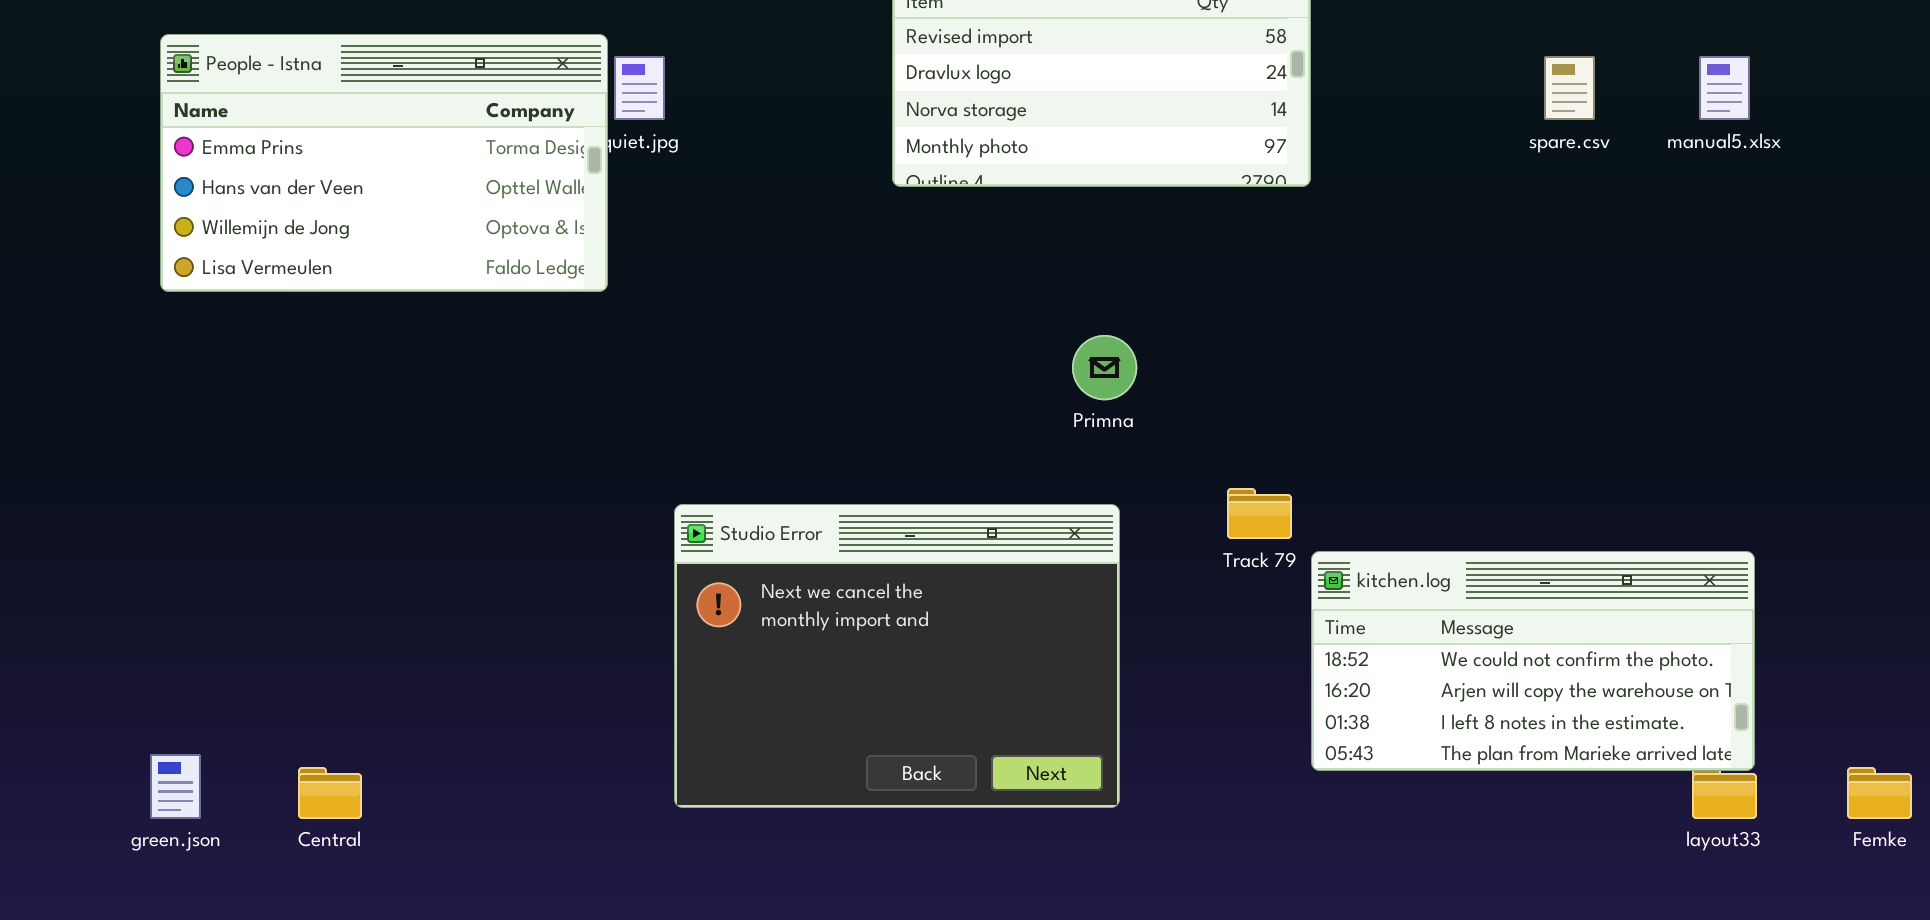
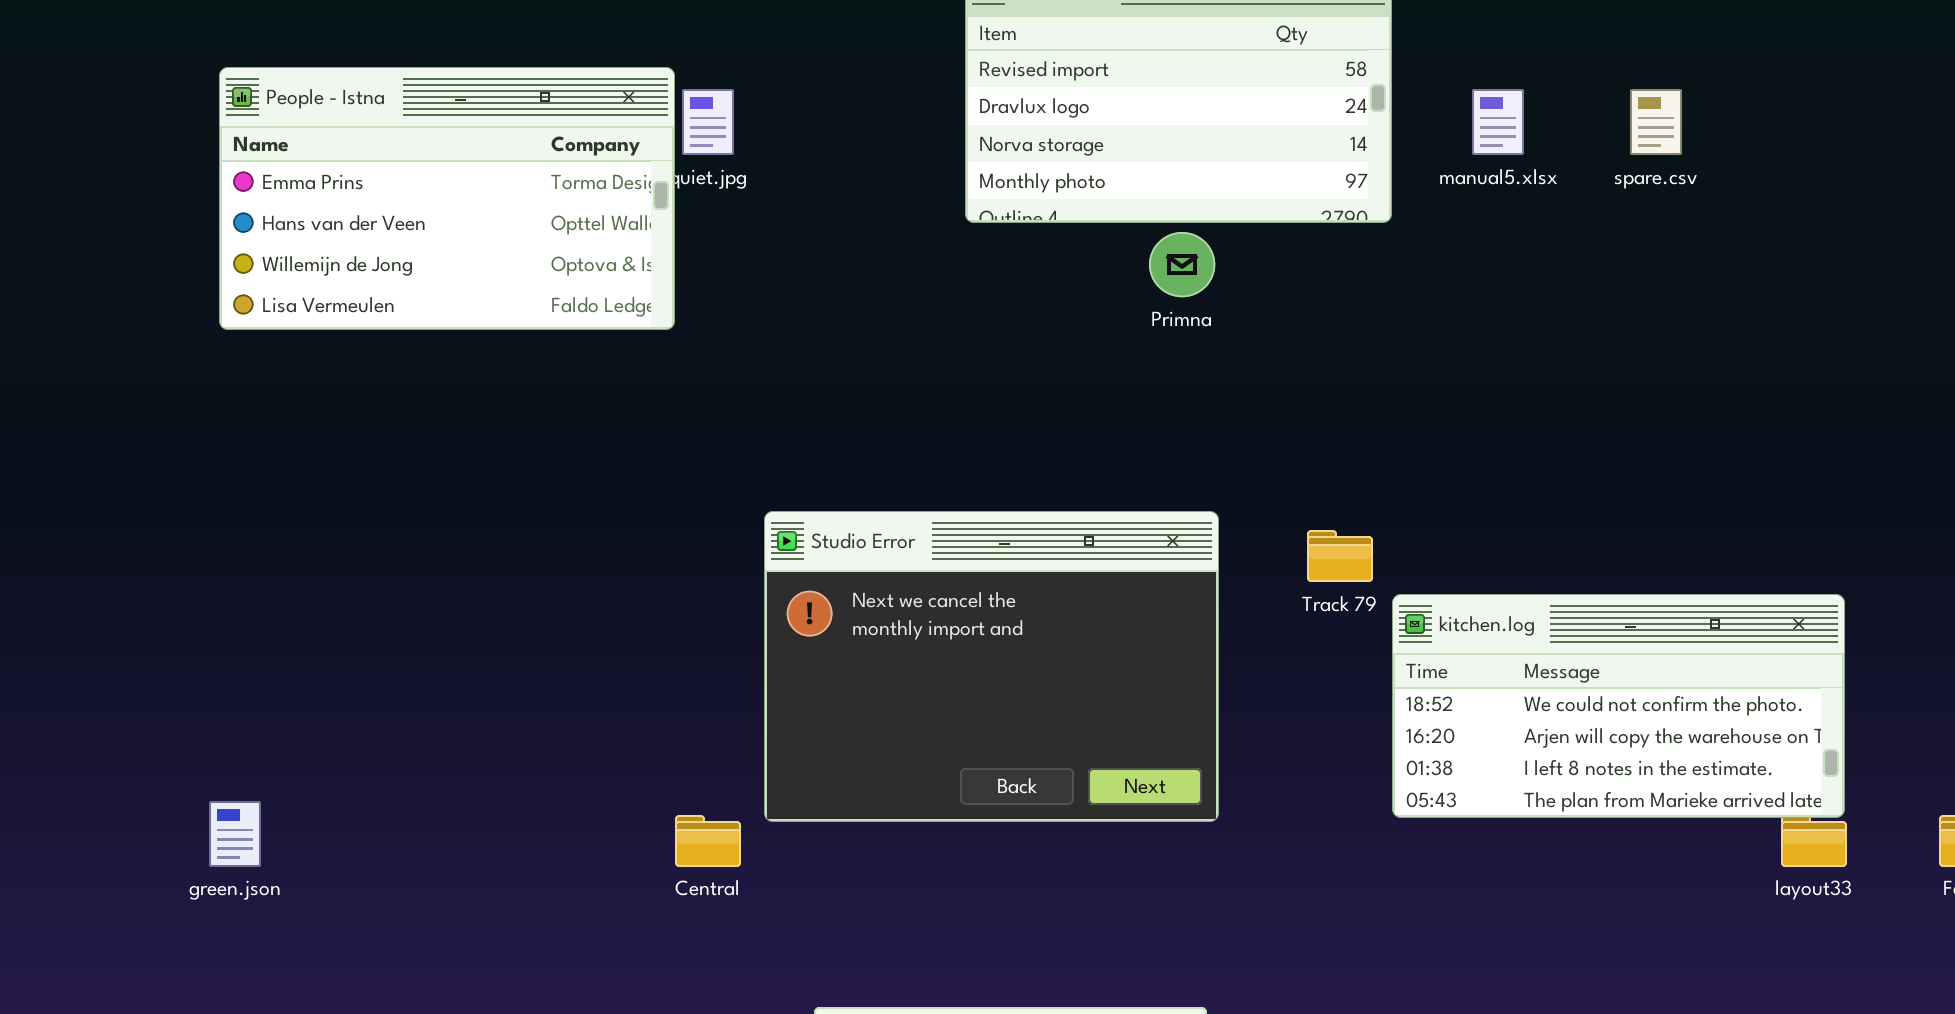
manual5.xlsx: [1699,56,1750,120] -> [1472,89,1524,155], moved
Primna: [1072,335,1137,400] -> [1149,232,1215,297], moved
Studio Error: [674,504,1120,808] -> [764,511,1219,822], moved
Central: [298,767,362,819] -> [675,815,741,867], moved

